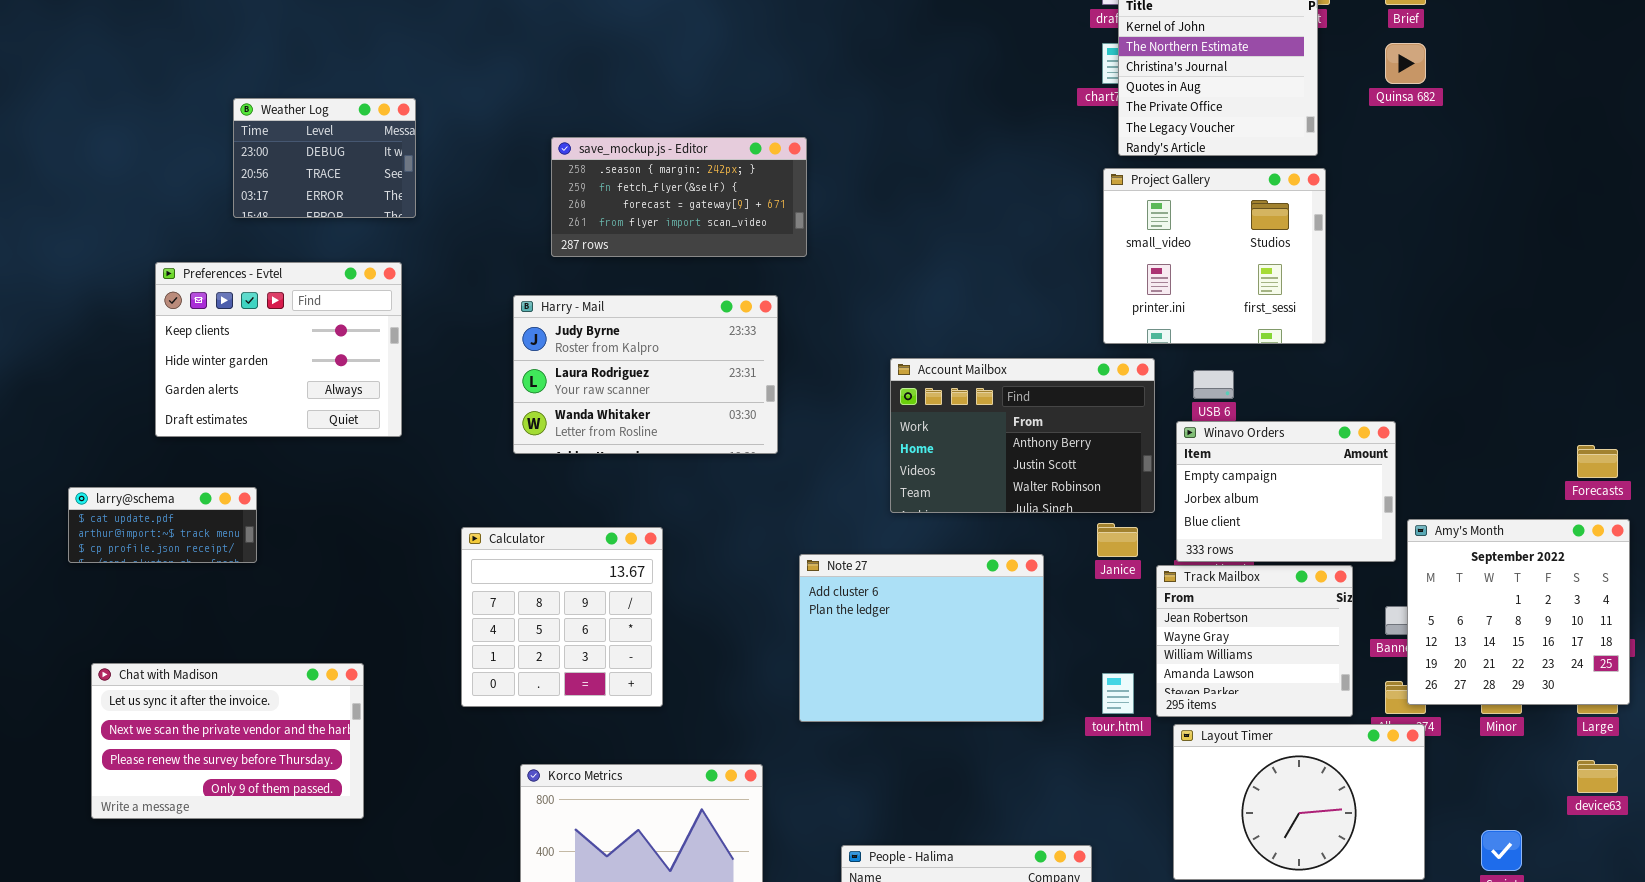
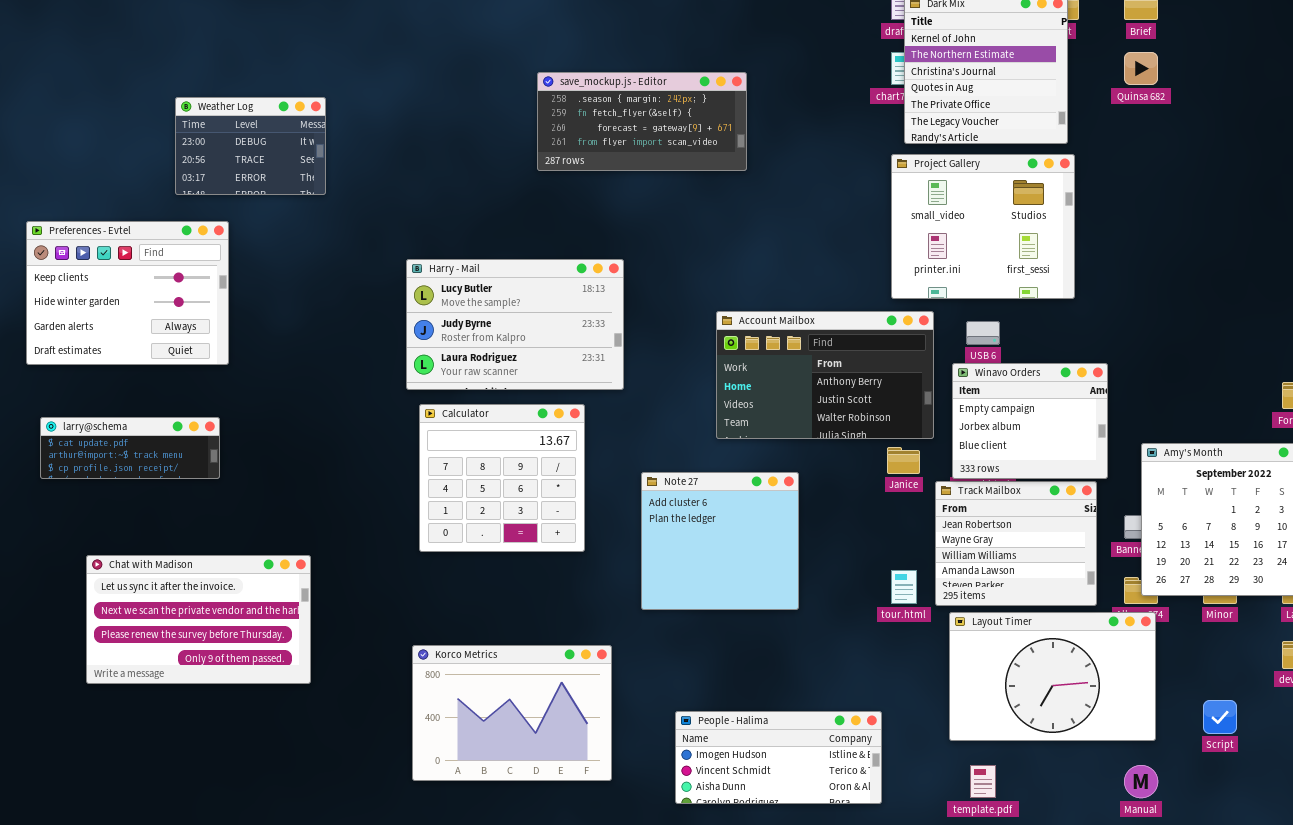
save_mockup.js - Editor: [551,137,807,257] -> [537,72,747,171], moved
Preferences - Evtel: [155,262,402,437] -> [26,221,229,365], moved
Harry - Mail: [513,295,778,454] -> [406,259,624,390], scrolled up 1 row
Winavo Orders: [1176,421,1396,562] -> [952,363,1108,479], resized
larry@schema: [68,487,257,563] -> [40,417,220,479], resized
Calculator: [461,527,663,707] -> [419,404,585,552], moved
Note 27: [799,554,1044,722] -> [641,472,799,610], resized
Chat with Madison: [91,663,364,819] -> [86,555,311,684], moved

